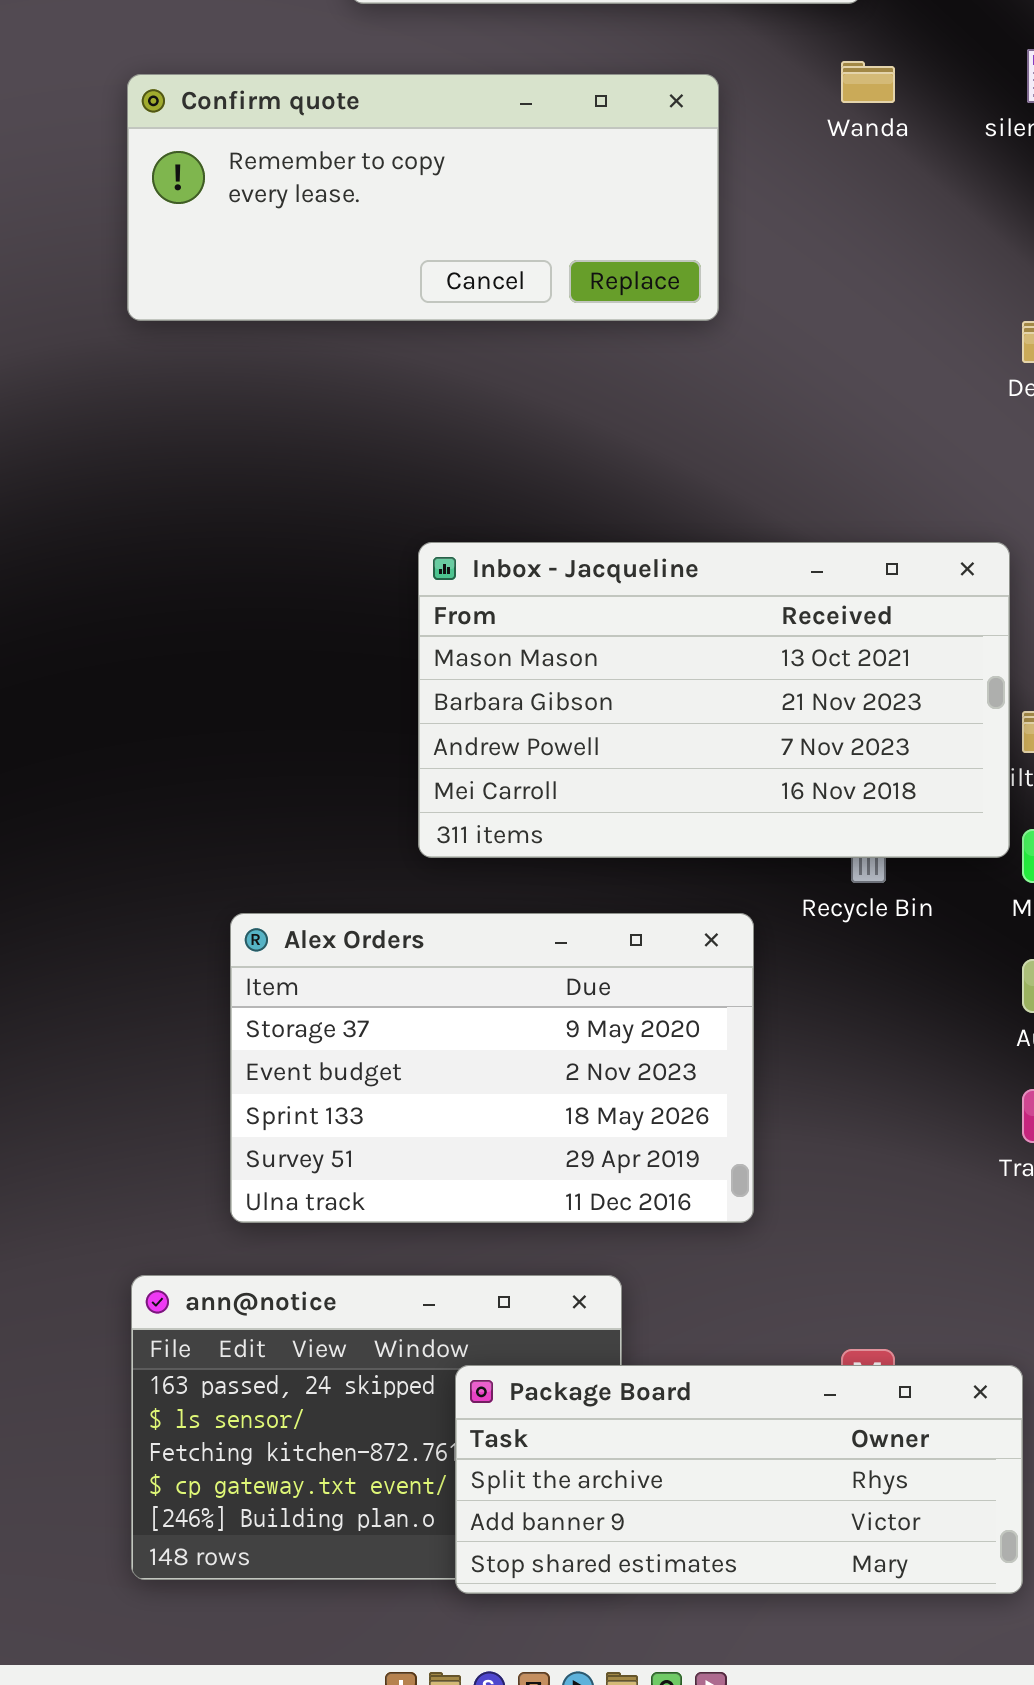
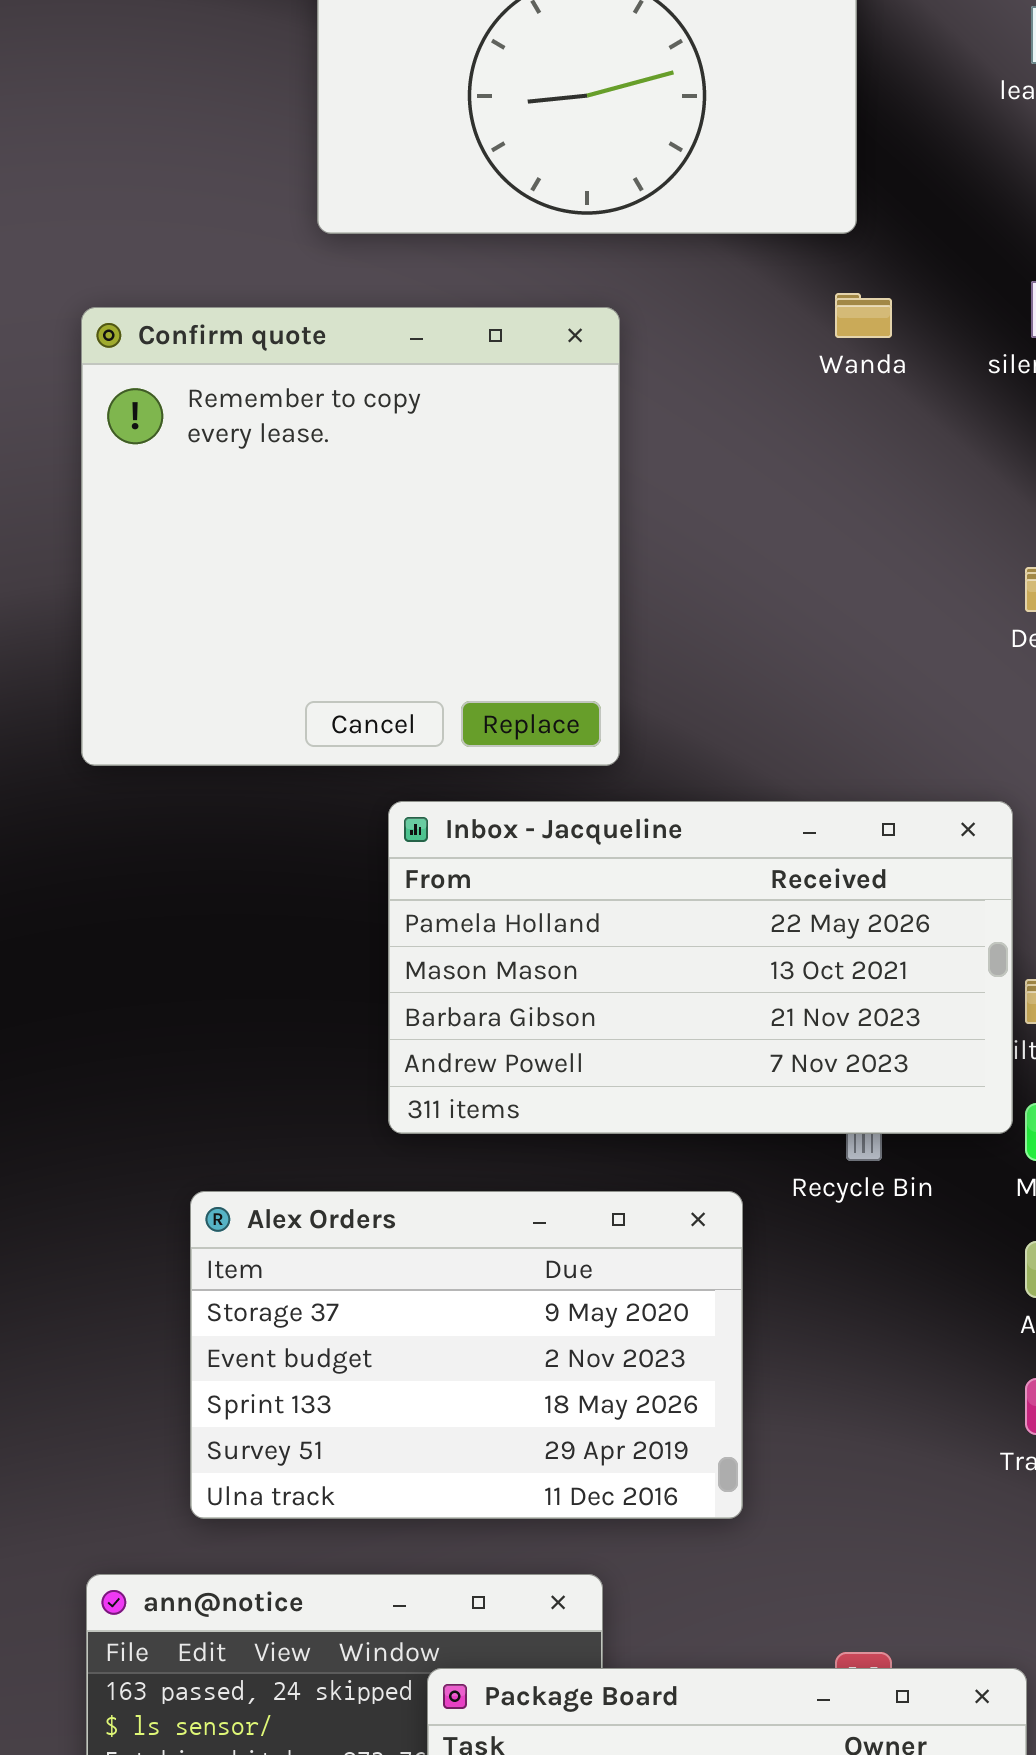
Confirm quote: [127,74,719,321] -> [81,307,620,766], resized
Inbox - Jacqueline: [418,542,1010,858] -> [388,801,1013,1134], scrolled up 1 row

